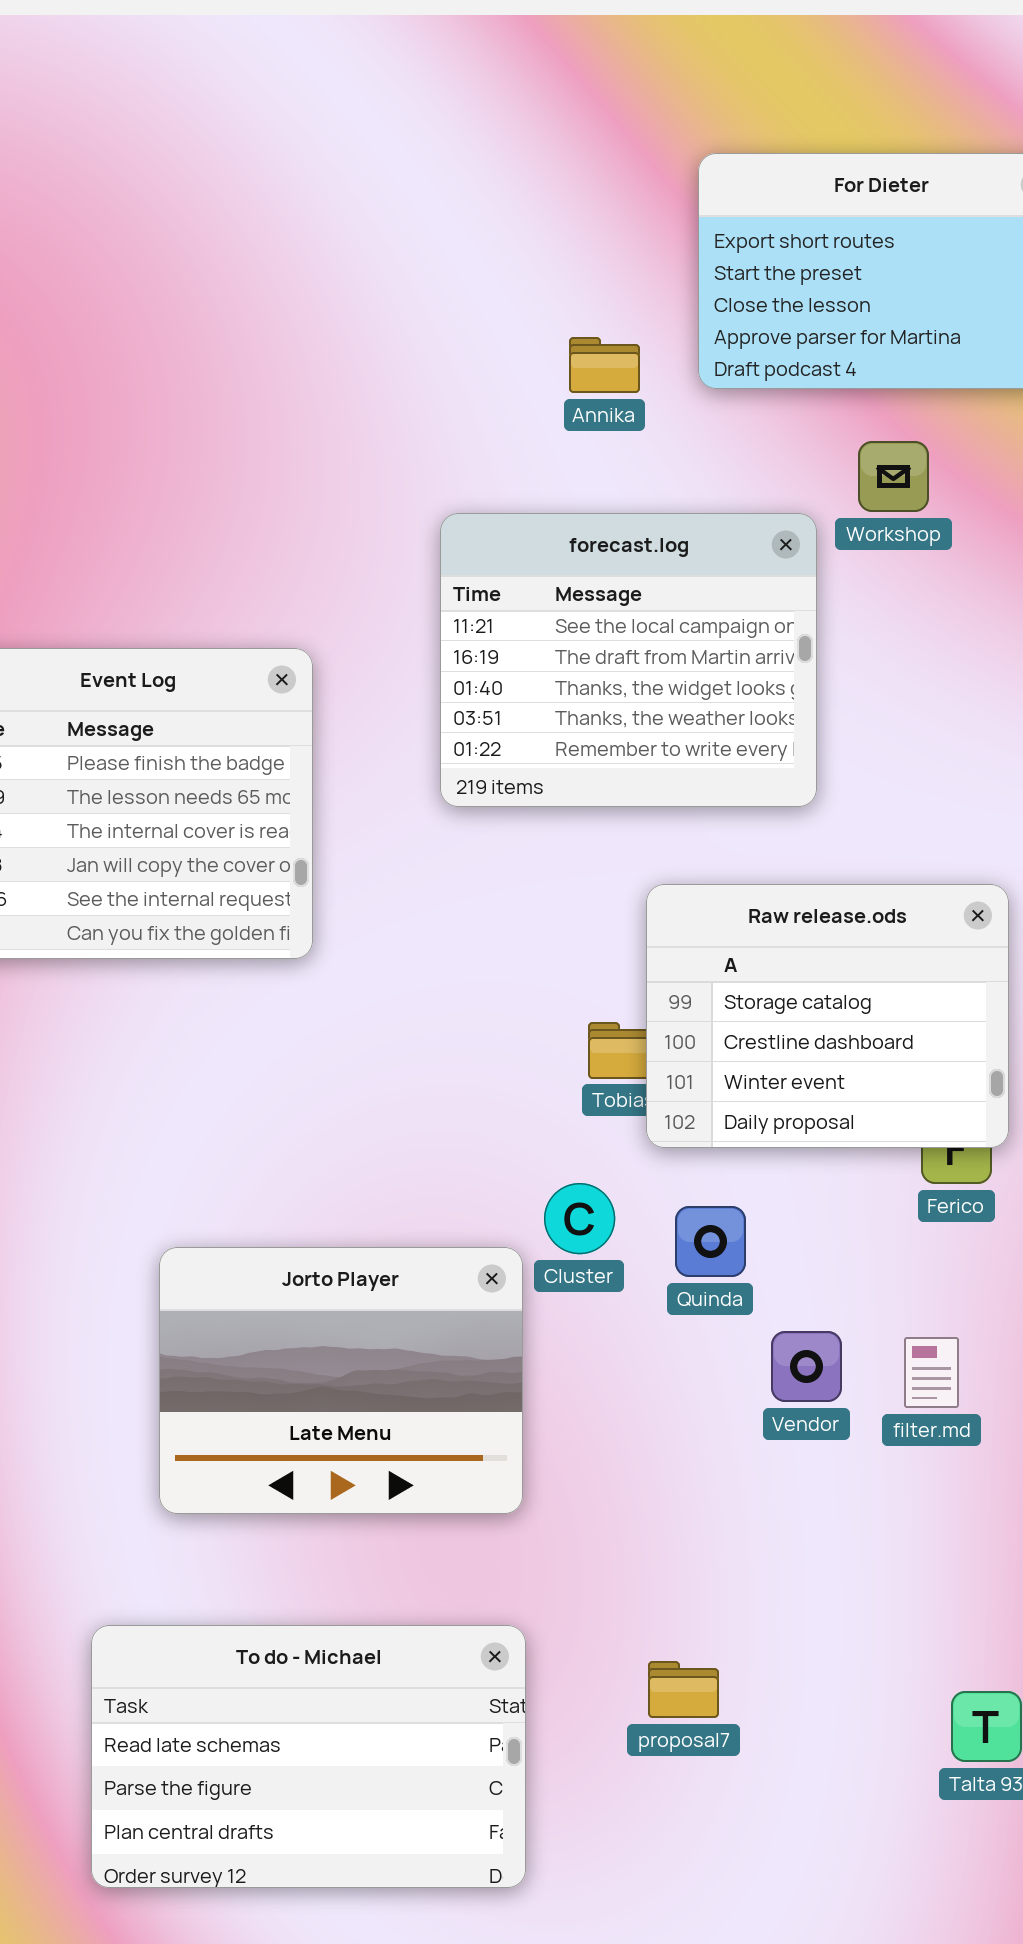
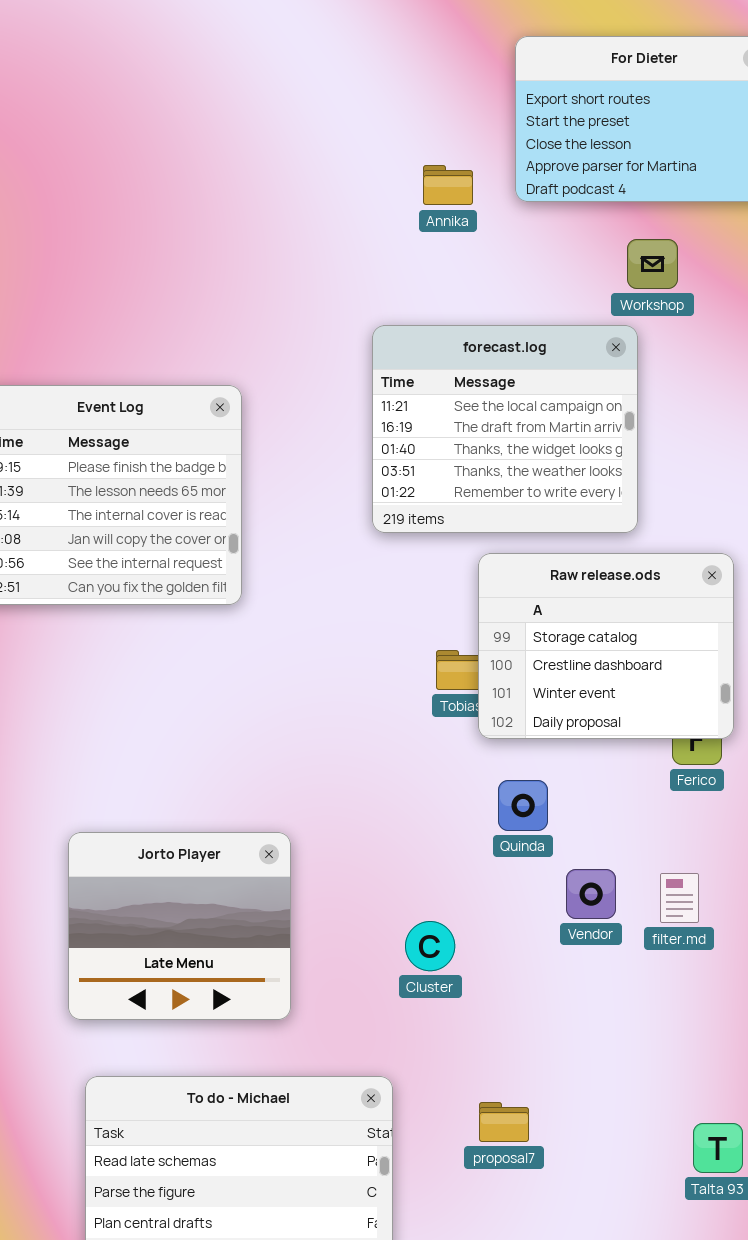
forecast.log: [440,513,817,807] -> [372,325,638,533], moved
Cluster: [544,1183,615,1254] -> [405,921,455,971], moved
Jorto Player: [159,1247,523,1514] -> [68,832,291,1020], moved, resized

